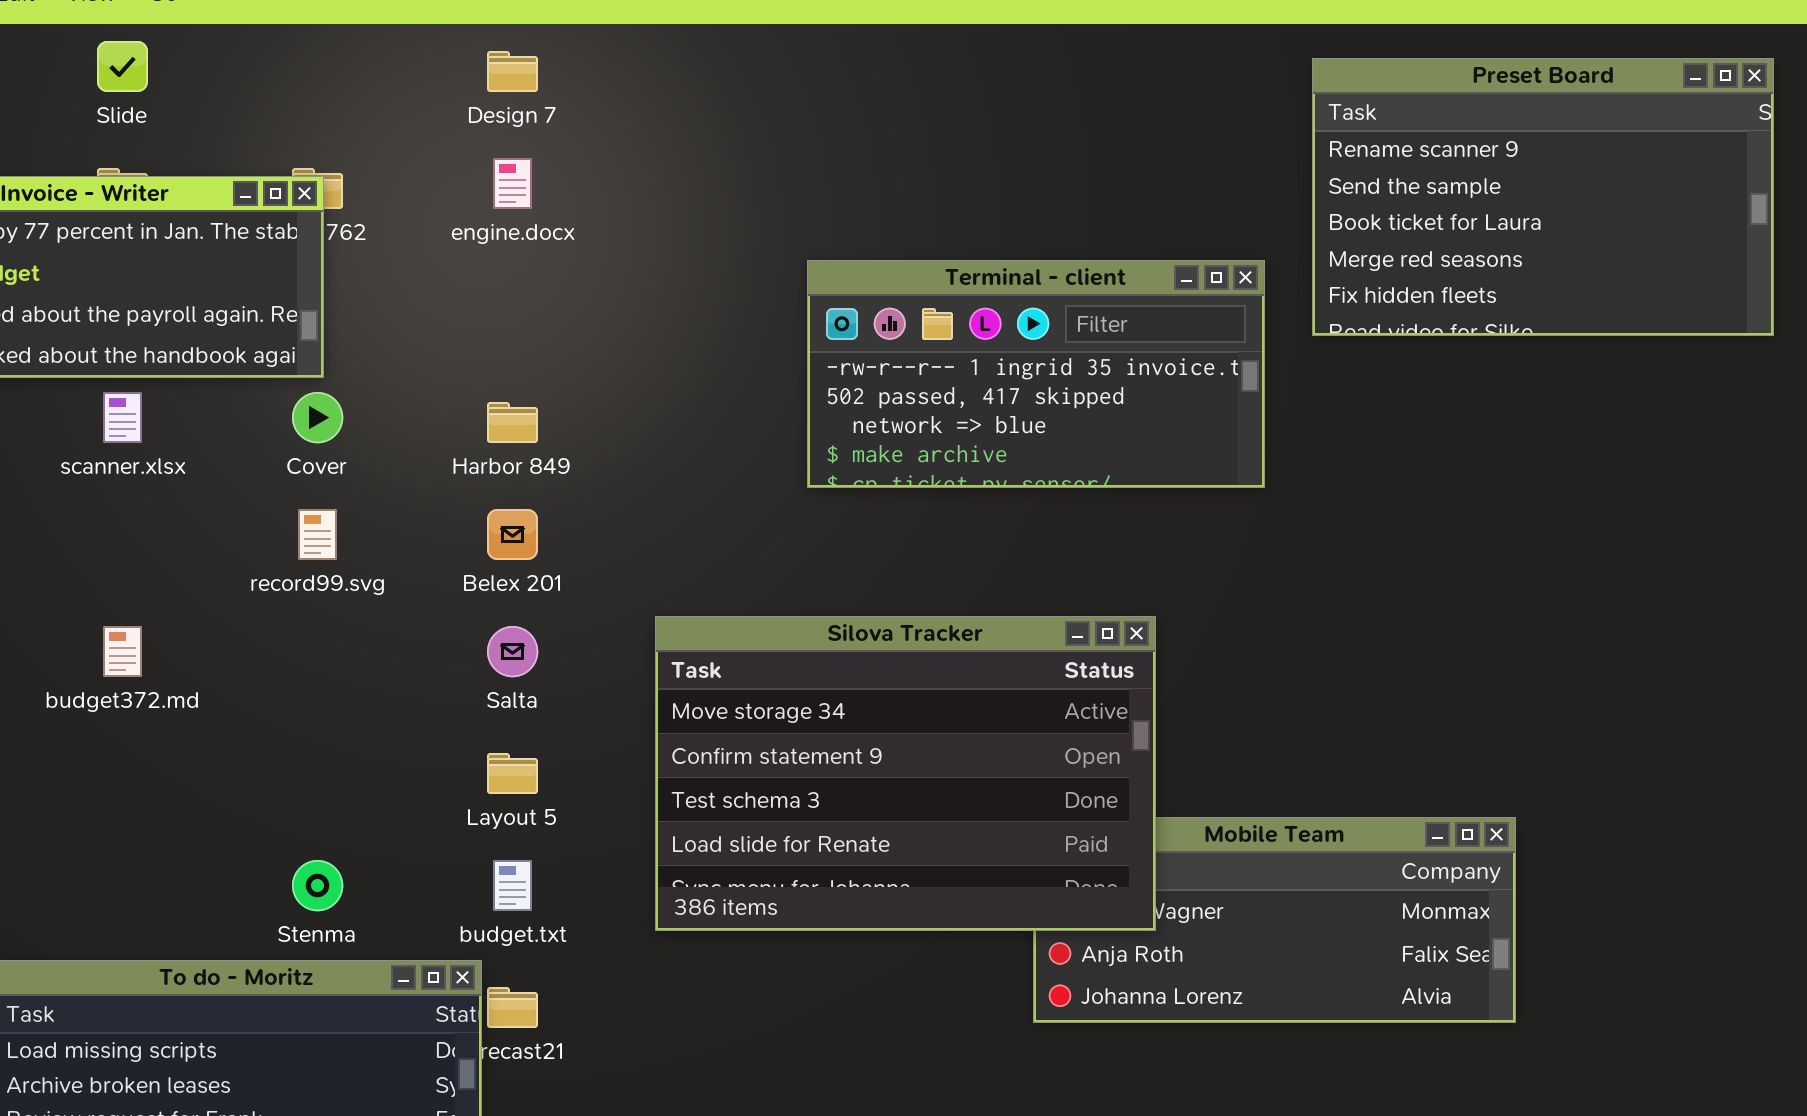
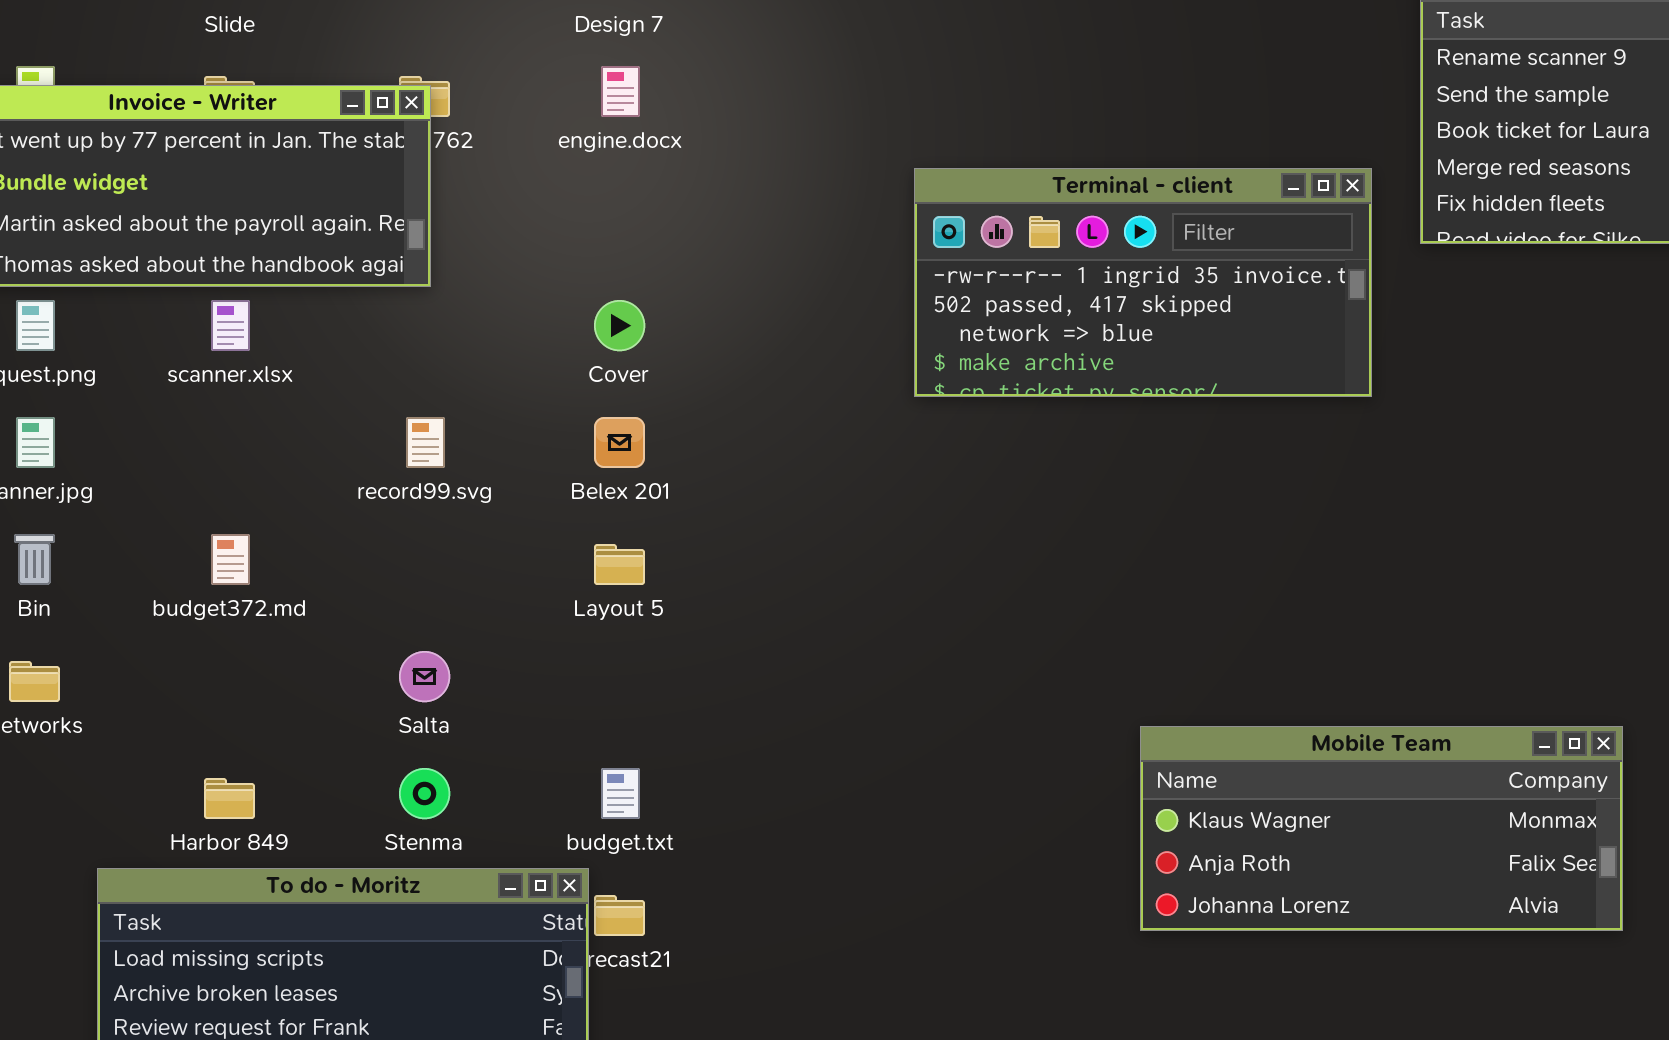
Cover: [292,392,343,443] -> [594,300,645,351], moved
Harbor 849: [487,402,538,443] -> [204,778,255,819], moved
Silova Tracker: [655,616,1156,931] -> none, closed
Salta: [487,626,538,677] -> [399,651,450,702], moved
Layout 5: [487,753,538,794] -> [594,544,645,585], moved

